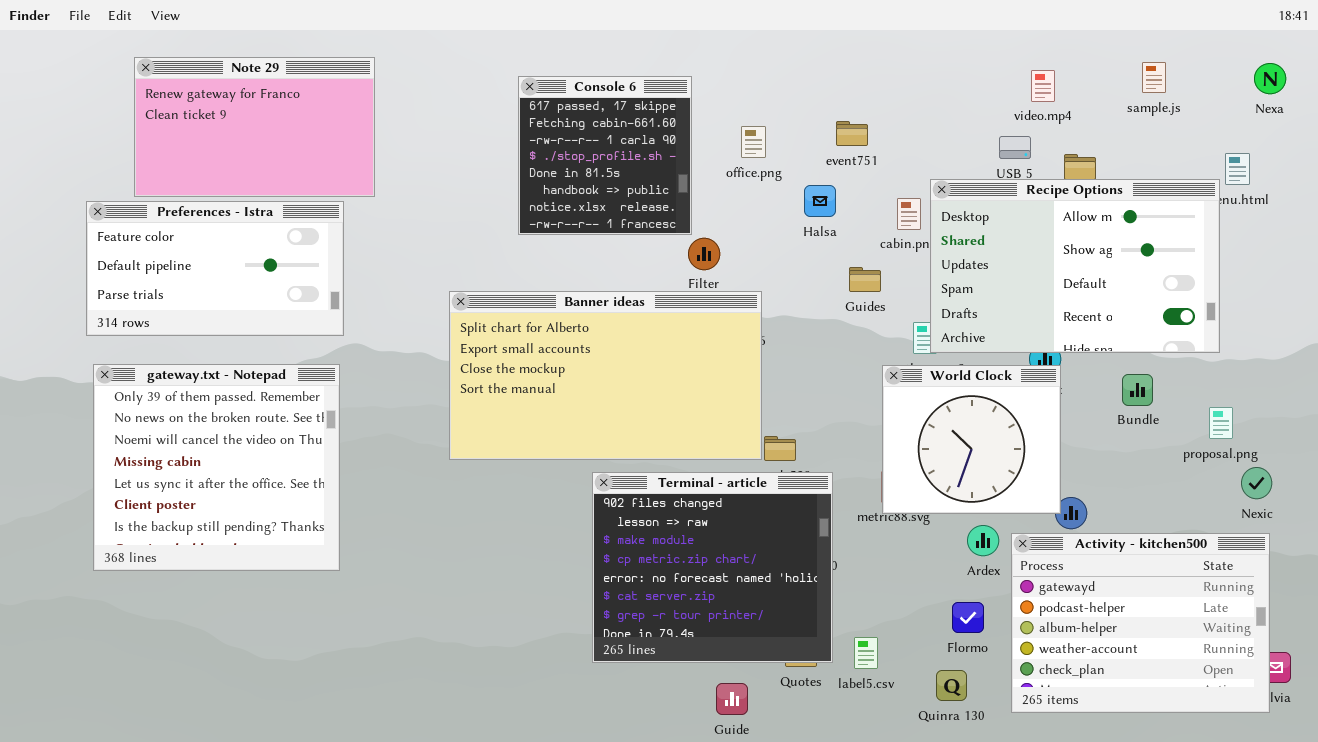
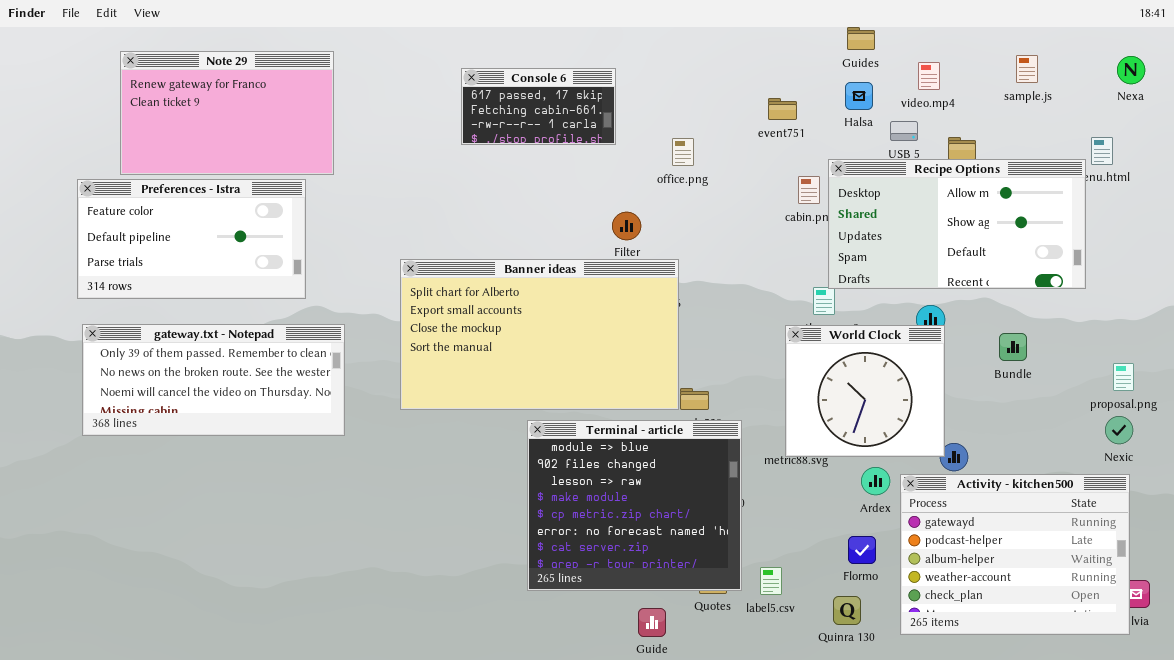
Console 6: [518,76,692,235] -> [461,68,616,145], resized
event751: [836,121,868,146] -> [768,98,797,120], moved
office.png: [741,126,766,158] -> [672,138,694,166], moved
Recipe Options: [930,179,1220,353] -> [828,159,1086,289], resized
Halsa: [804,185,836,217] -> [845,82,873,110], moved
Guides: [849,267,881,292] -> [847,27,875,50], moved
gateway.txt - Notepad: [93,364,340,571] -> [82,324,345,436], resized
proposal.png: [1209,407,1233,439] -> [1113,363,1134,391], moved
Terminal - article: [592,472,833,663] -> [527,420,742,591], scrolled up 1 row

